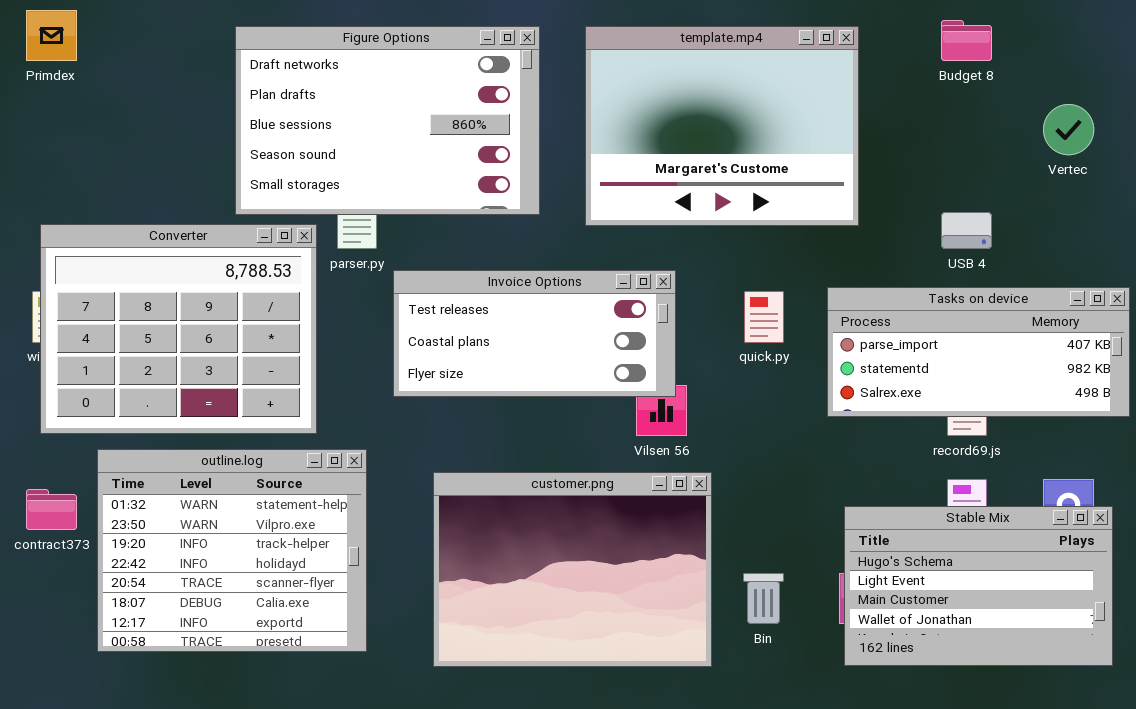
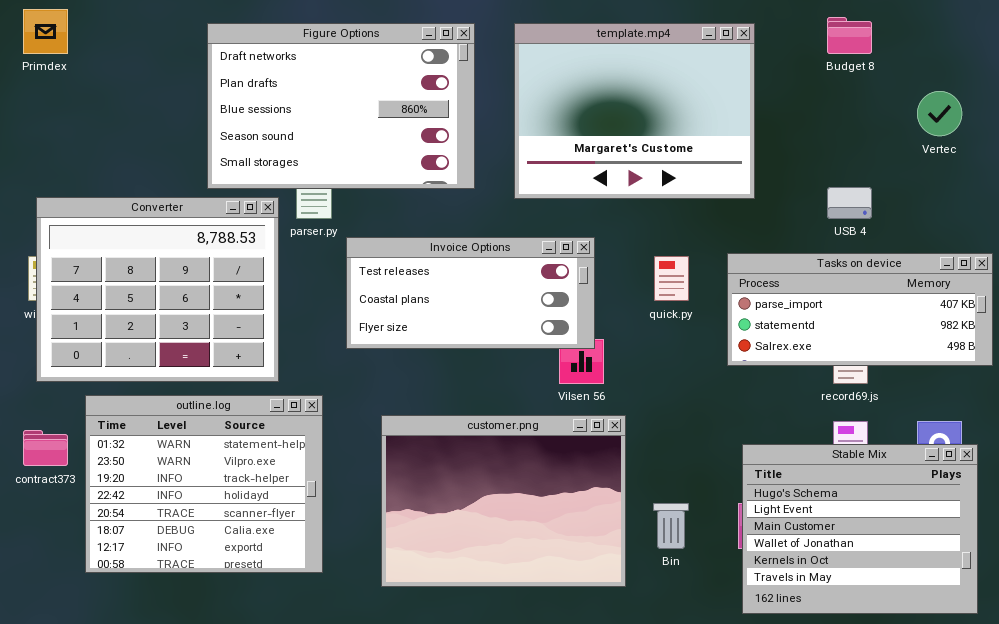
Stable Mix: [844,506,1113,666] -> [742,444,978,614], resized

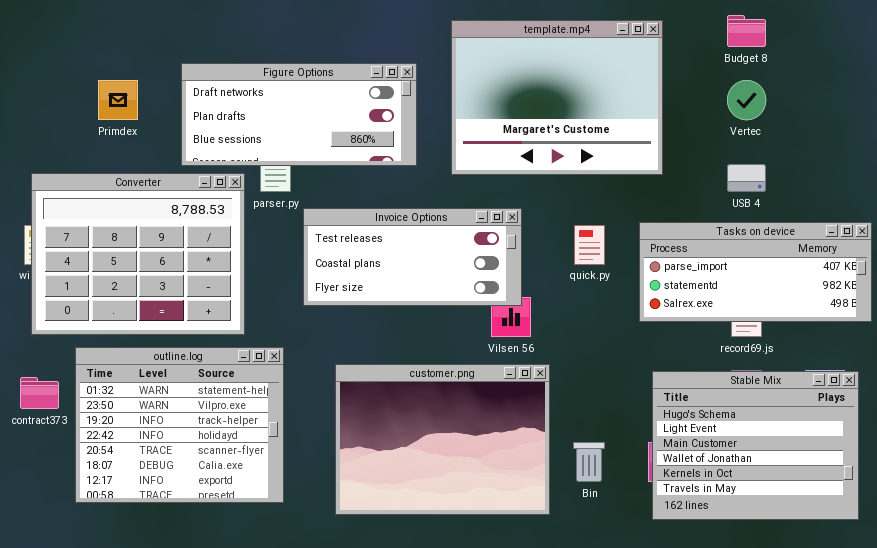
Primdex: [23,9,68,54] -> [98,80,138,120], moved
Figure Options: [207,23,475,189] -> [181,63,417,166], resized
Vertec: [917,91,962,136] -> [727,80,766,120], moved
Stable Mix: [742,444,978,614] -> [652,371,859,520], moved

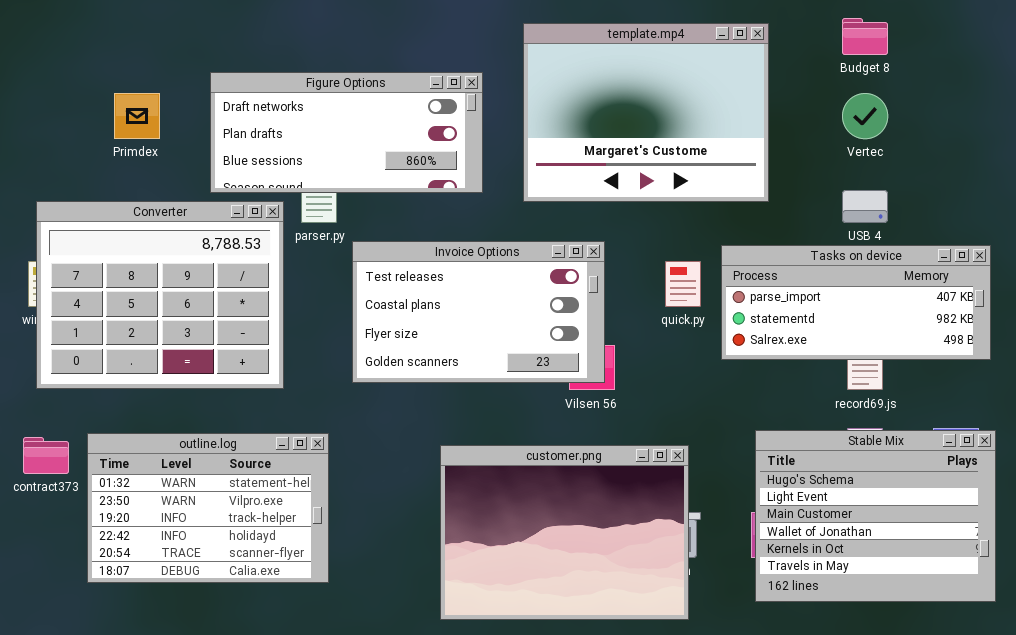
Invoice Options: [303,208,522,306] -> [352,241,605,383], resized
Tasks on device: [639,222,872,322] -> [721,245,991,360], moved
outline.log: [75,347,284,503] -> [87,433,329,583], resized
customer.png: [335,364,550,515] -> [440,445,689,620], moved

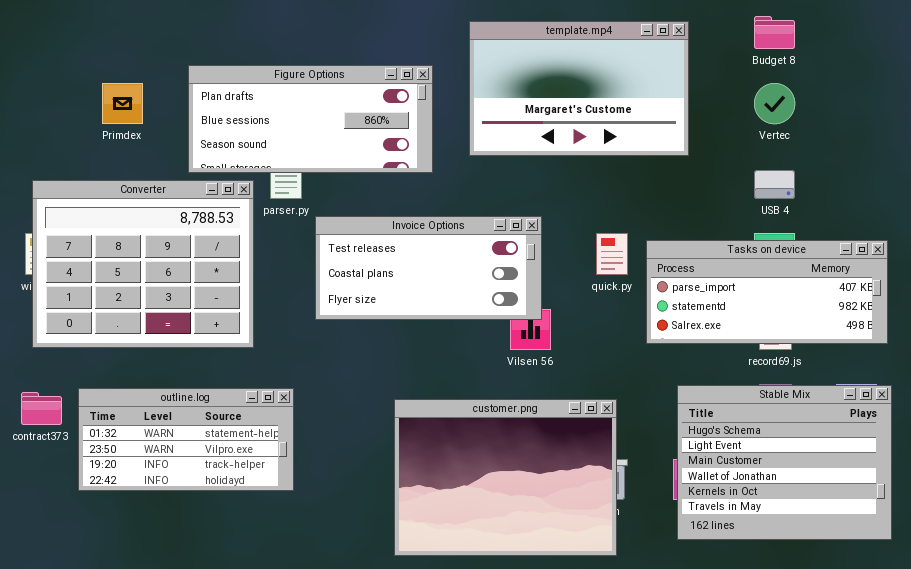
template.mp4: [523,23,769,202] -> [469,21,689,156], resized
Figure Options: [210,72,483,193] -> [188,65,433,173], scrolled down 1 row
Invoice Options: [352,241,605,383] -> [315,216,542,320], resized
Tasks on device: [721,245,991,360] -> [646,240,888,344], moved
outline.log: [87,433,329,583] -> [78,388,294,491], resized

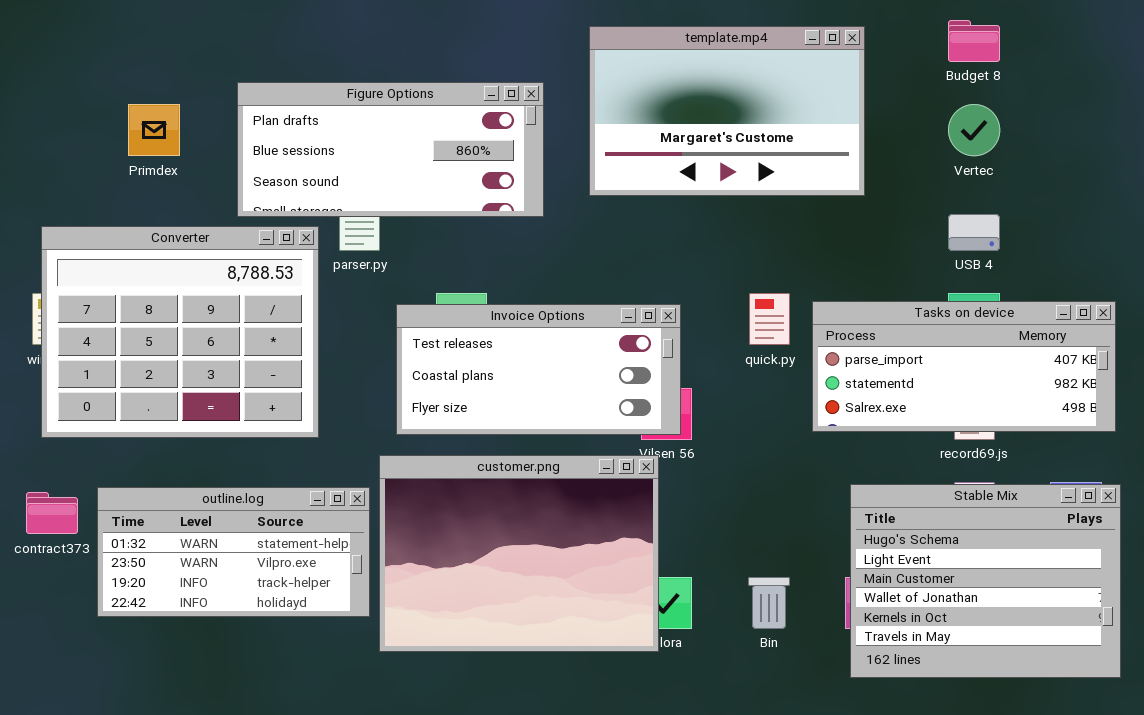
Invoice Options: [315,216,542,320] -> [396,304,681,435], moved
customer.png: [394,399,617,556] -> [379,455,659,652], moved

